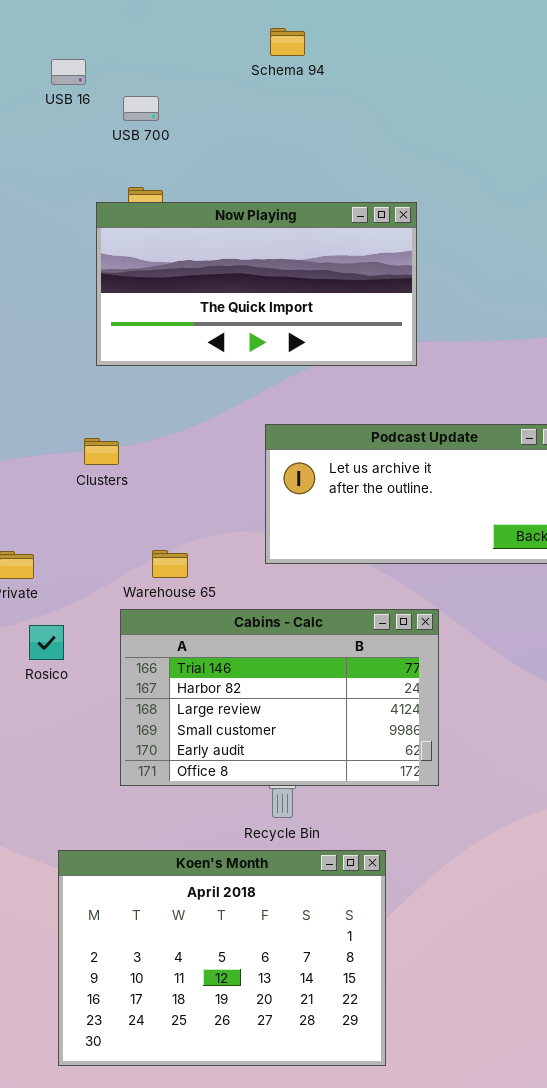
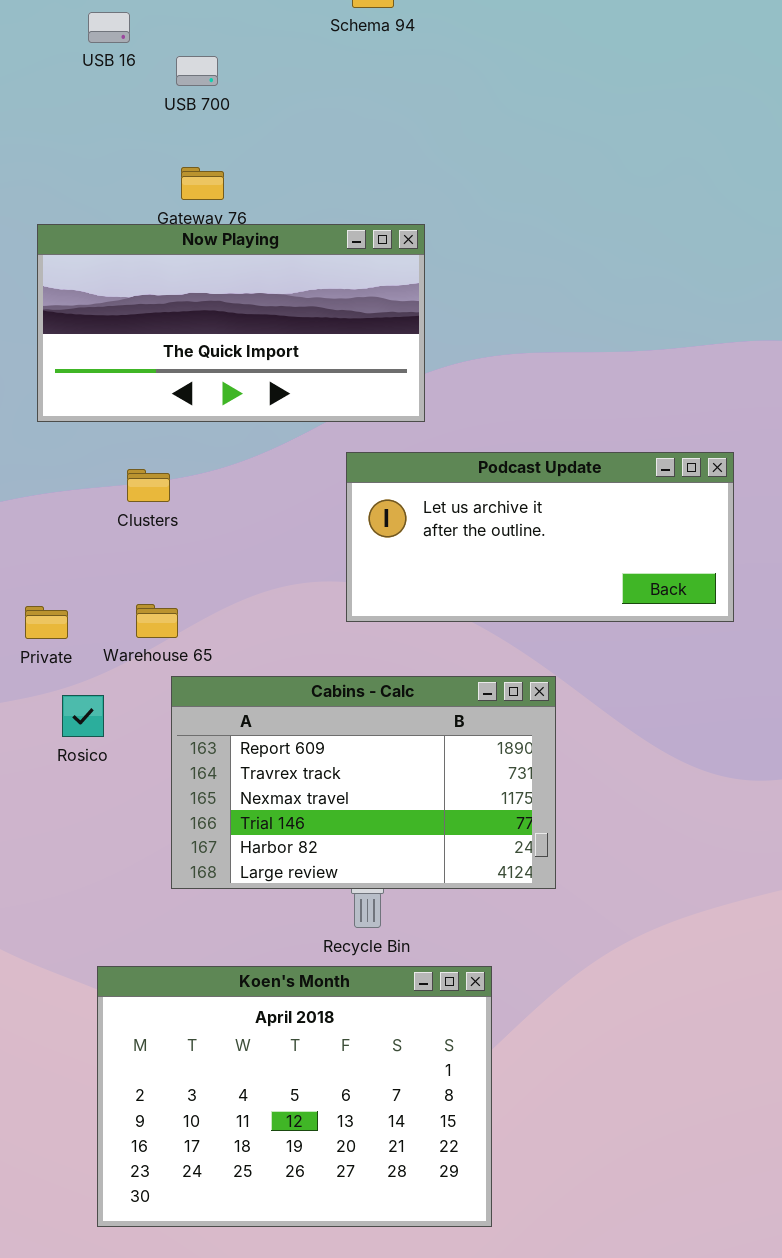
Now Playing: [96,202,417,366] -> [37,224,425,422], moved
Warehouse 65: [152,550,188,578] -> [136,604,178,638], moved
Cabins - Calc: [120,609,439,786] -> [171,676,556,889], scrolled up 3 rows

